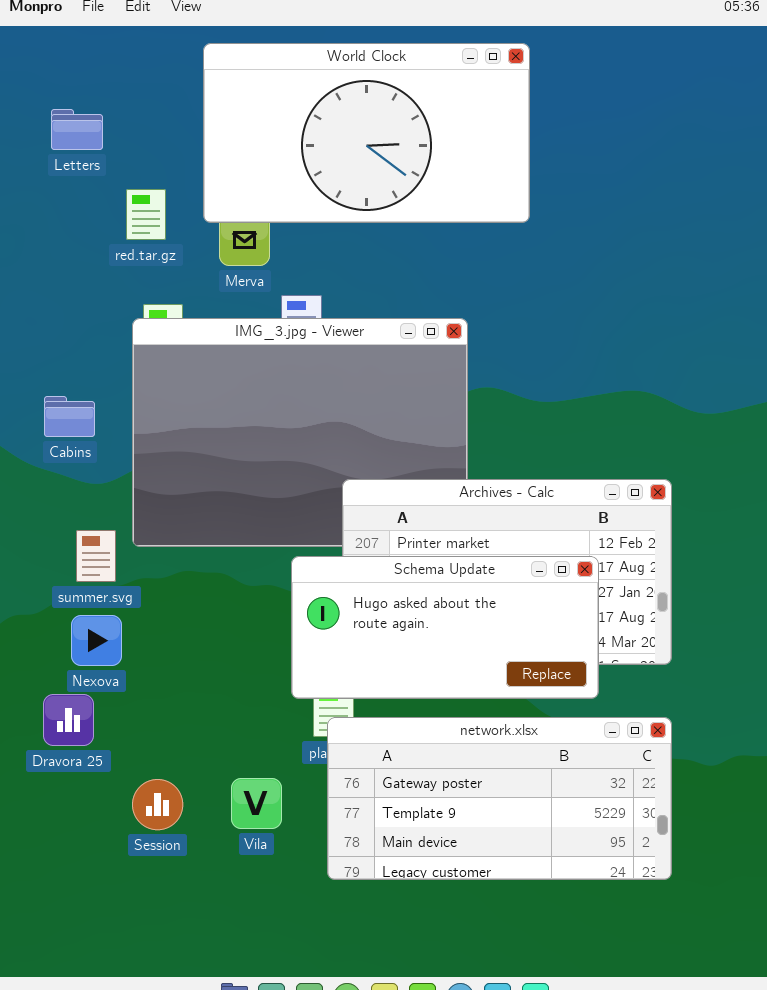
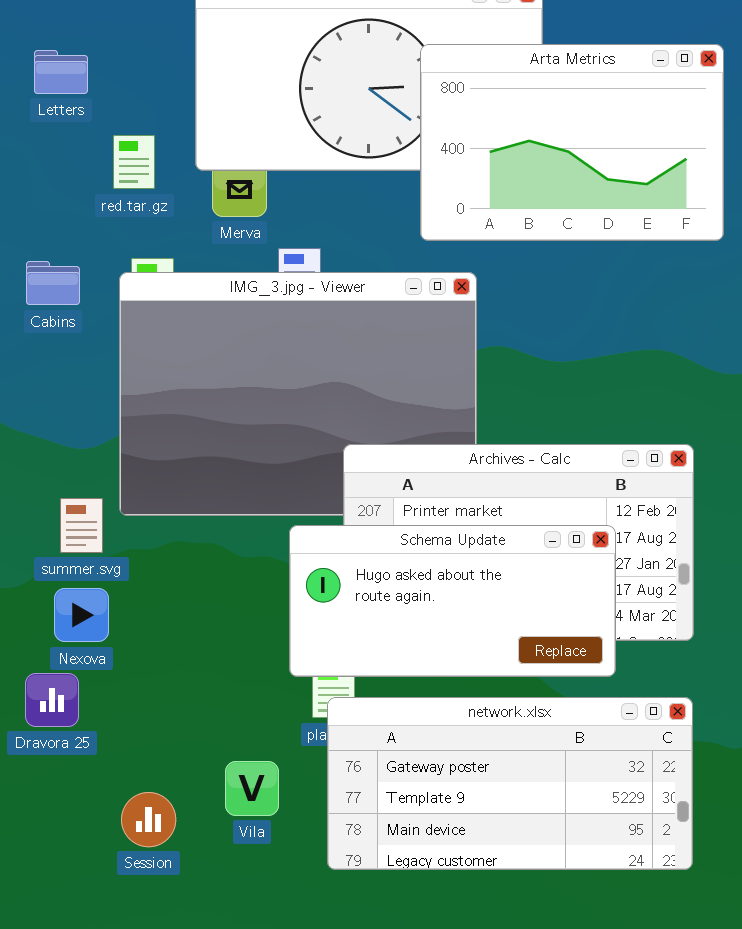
Arta Metrics: none -> [420,44,724,241], opened
Cabins: [44,396,95,437] -> [26,261,80,305], moved
Session: [132,779,183,830] -> [121,792,176,847], moved

